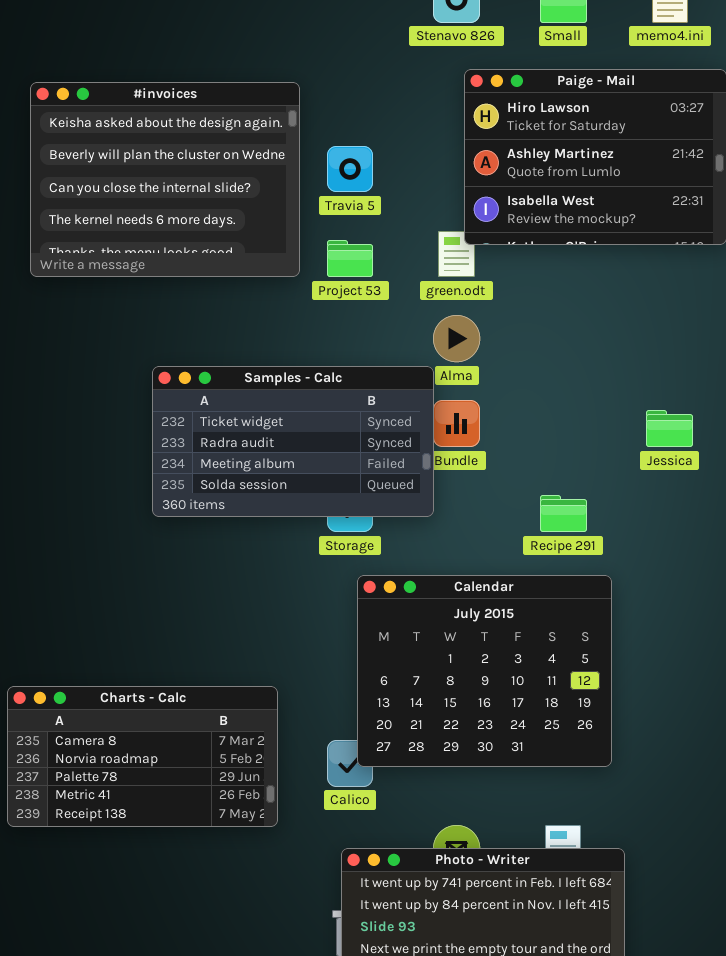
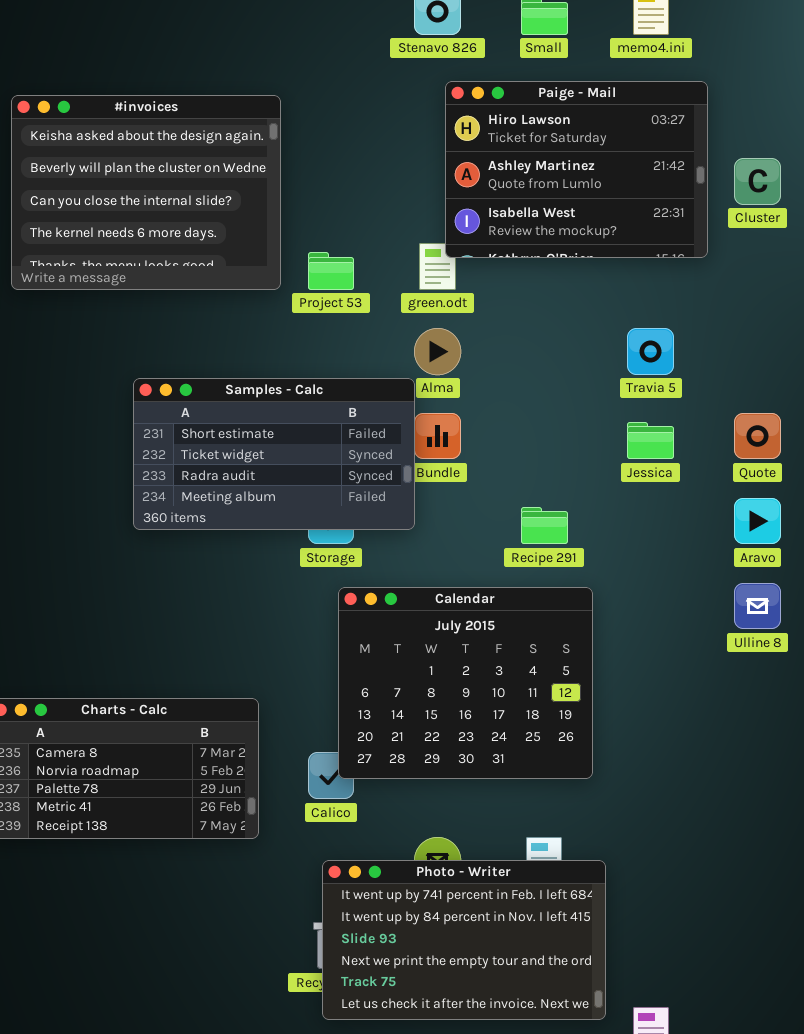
Travia 5: [327,146,373,192] -> [627,328,674,375], moved
Samples - Calc: [152,366,434,517] -> [133,378,415,530], scrolled up 1 row

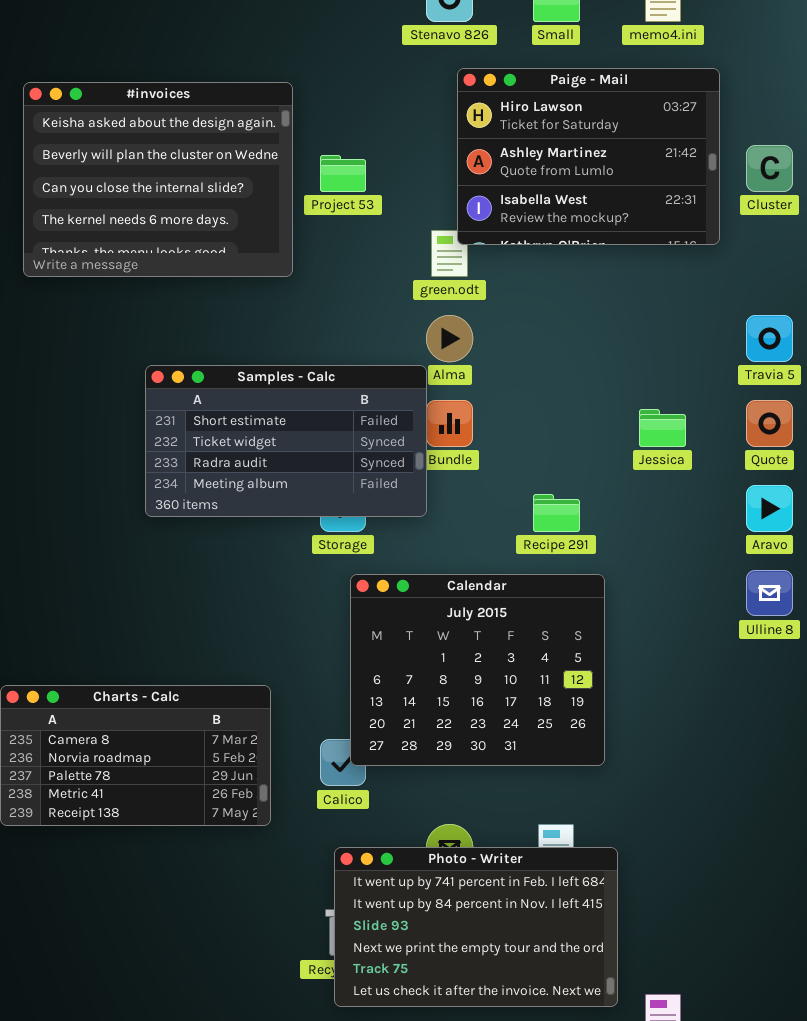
Project 53: [308,252,354,290] -> [320,155,366,192], moved
Travia 5: [627,328,674,375] -> [746,315,793,362], moved

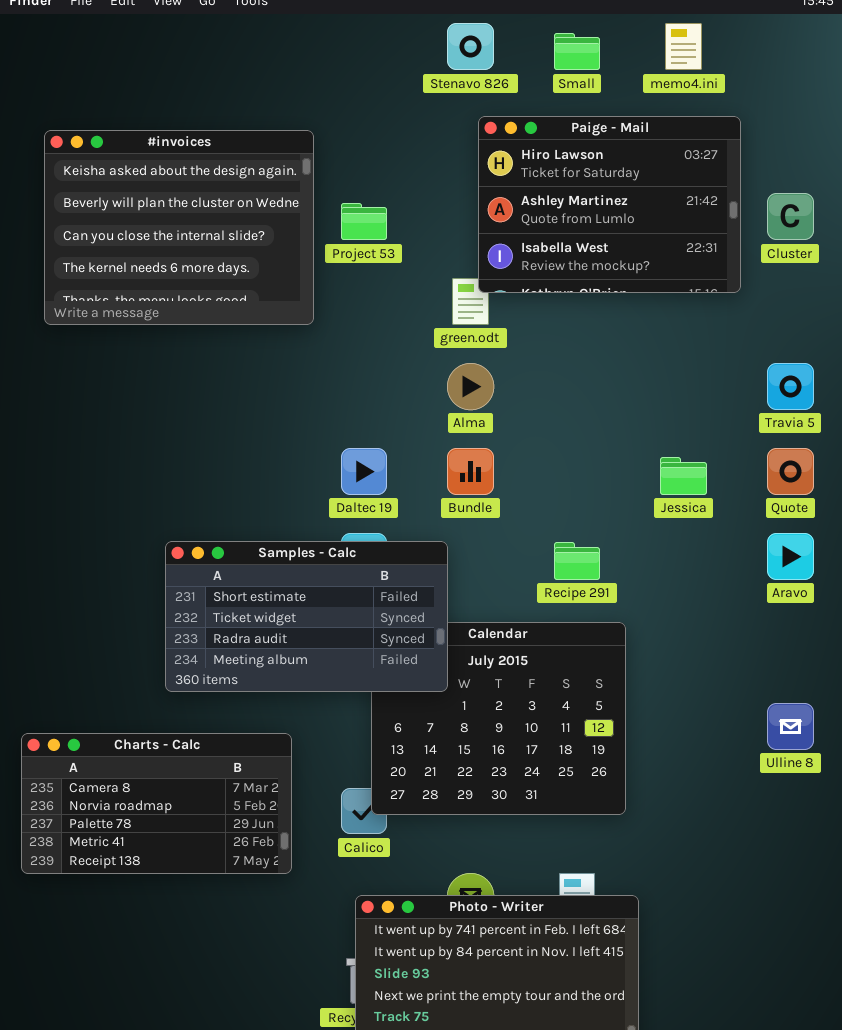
Samples - Calc: [145,365,427,517] -> [165,541,448,692], moved
Ulline 8: [746,570,793,616] -> [767,703,814,750], moved

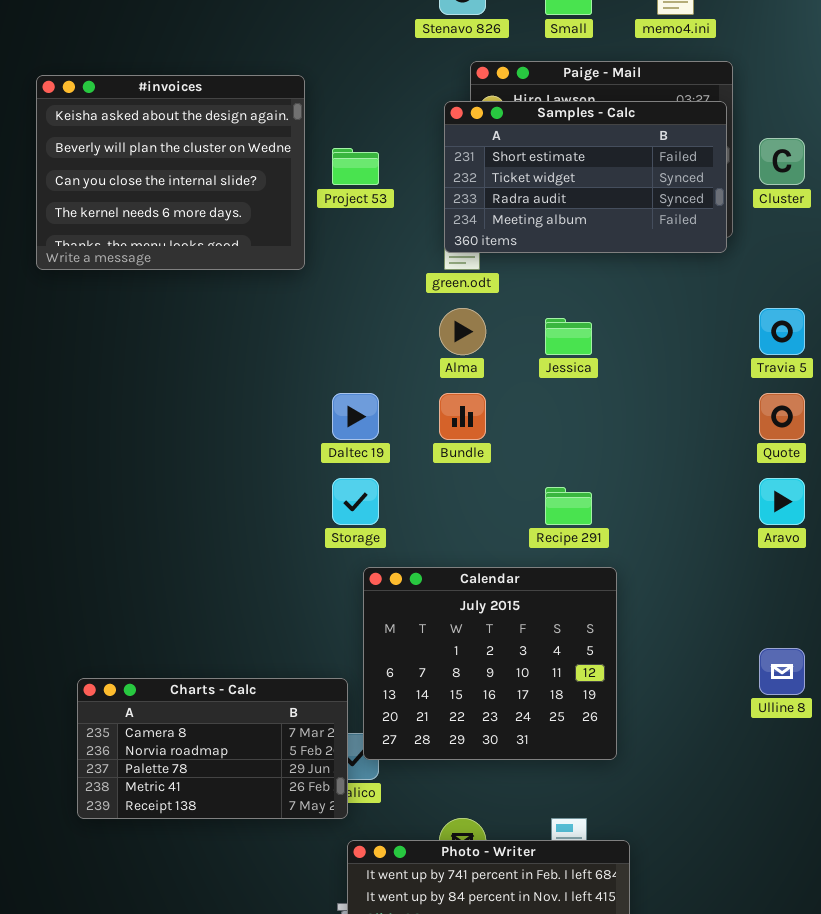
Jessica: [660,457,707,495] -> [545,318,592,355], moved
Samples - Calc: [165,541,448,692] -> [444,101,727,253], moved
Charts - Calc: [21,733,292,874] -> [77,678,348,819], moved

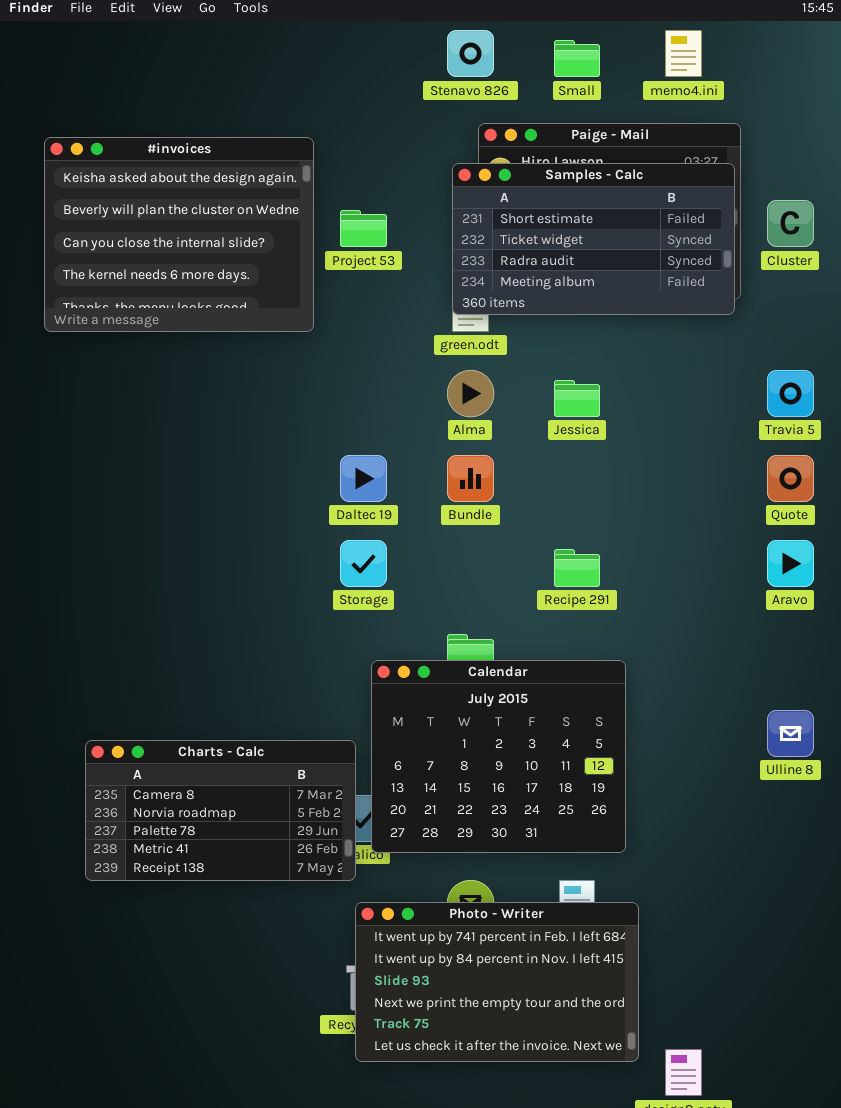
Calendar: [363,567,617,760] -> [371,660,626,853], moved

